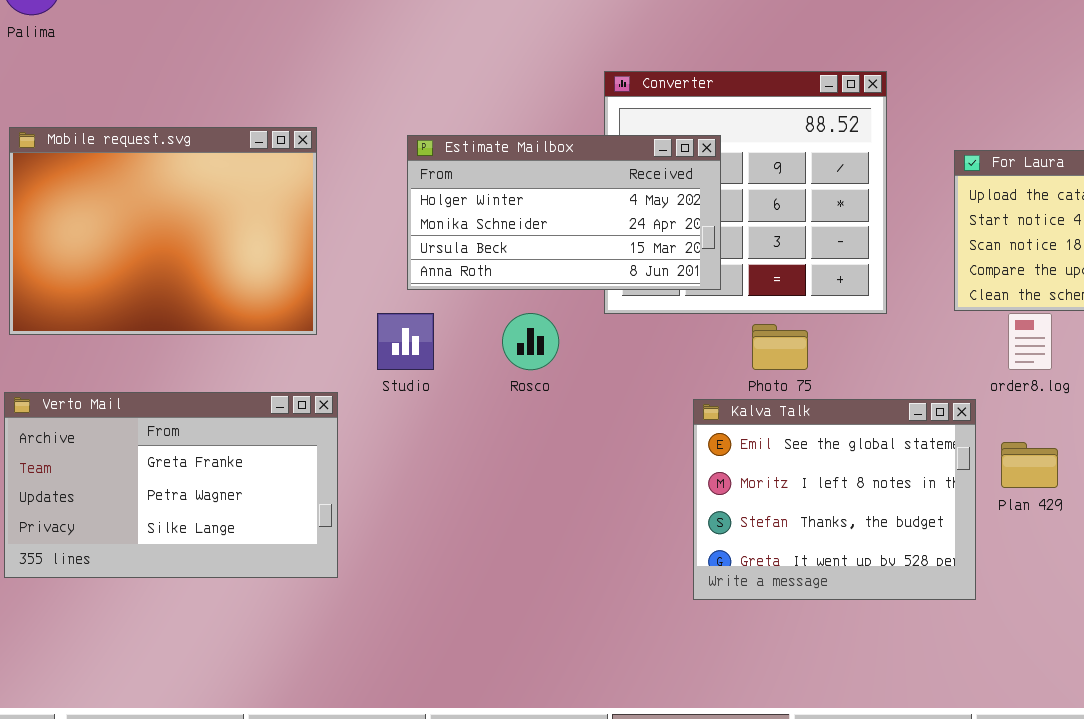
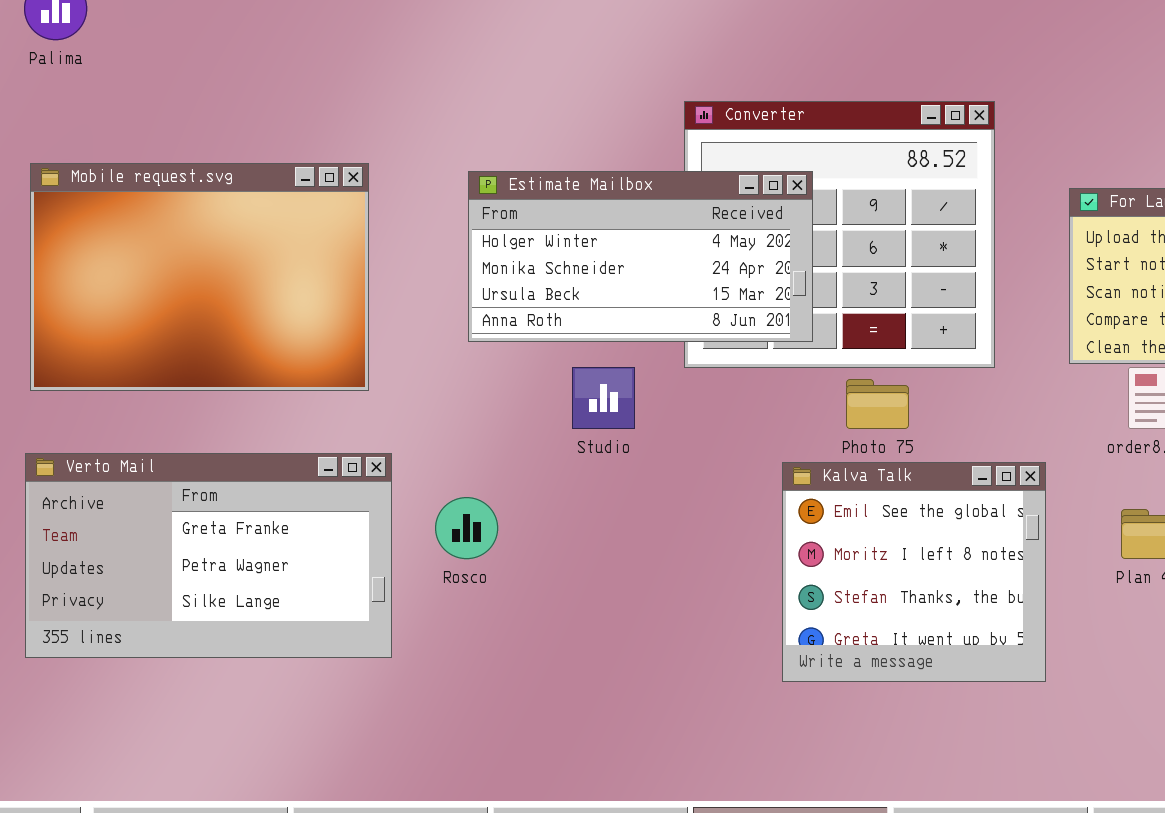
Studio: [377,313,434,370] -> [572,367,635,429], moved
Rosco: [502,313,559,370] -> [435,497,498,559], moved
Kalva Talk: [693,399,976,600] -> [782,462,1046,682], resized

